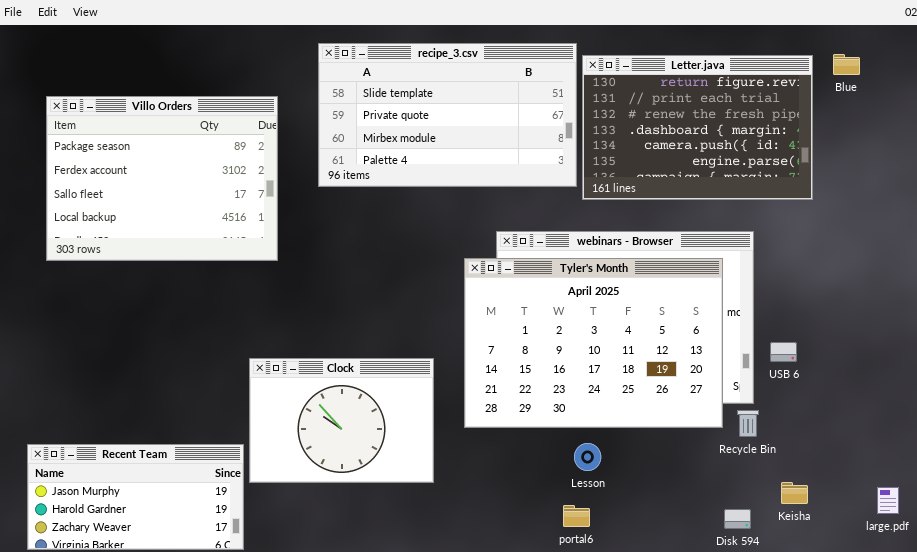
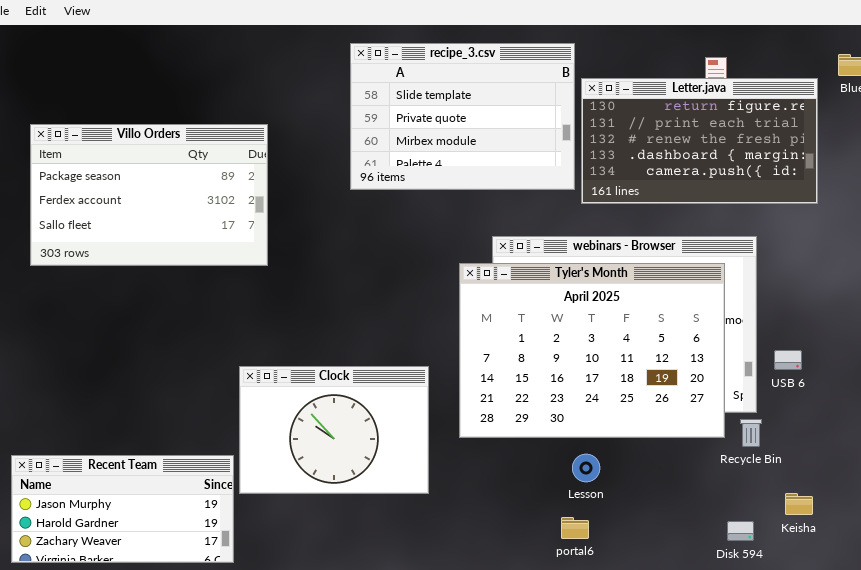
recipe_3.csv: [318,43,577,187] -> [350,43,575,190], resized
Letter.java: [582,55,813,200] -> [581,78,818,204], resized
Villo Orders: [46,96,278,261] -> [30,124,268,266], resized

